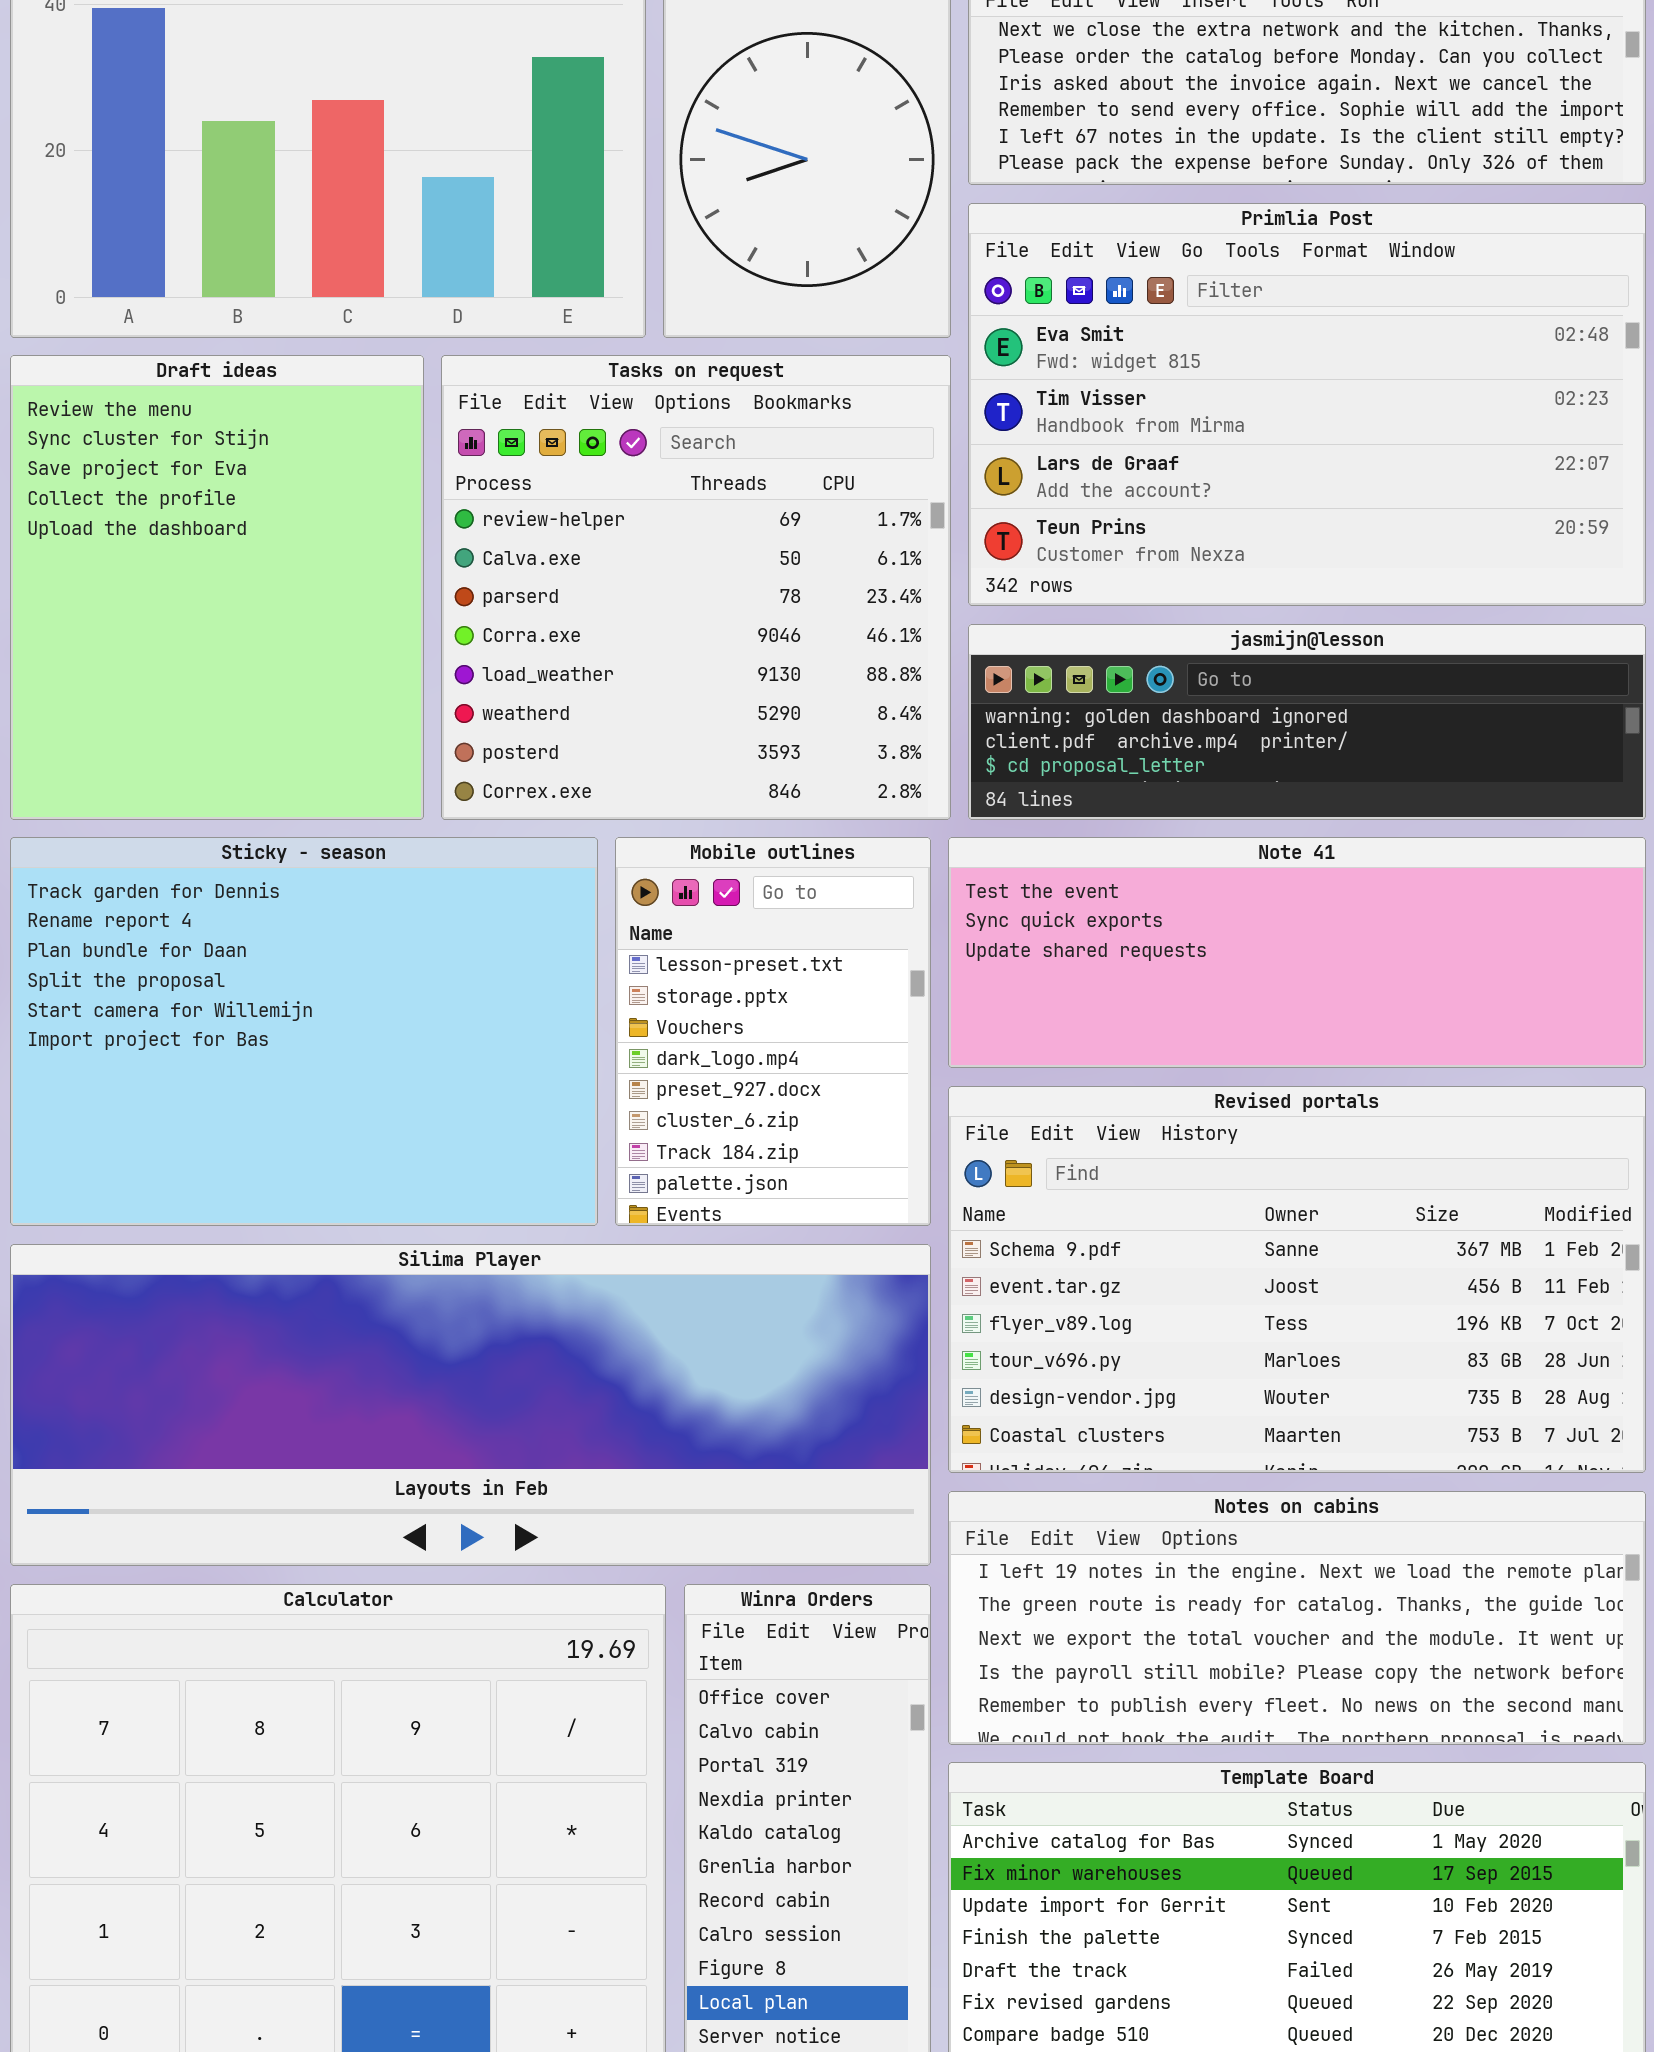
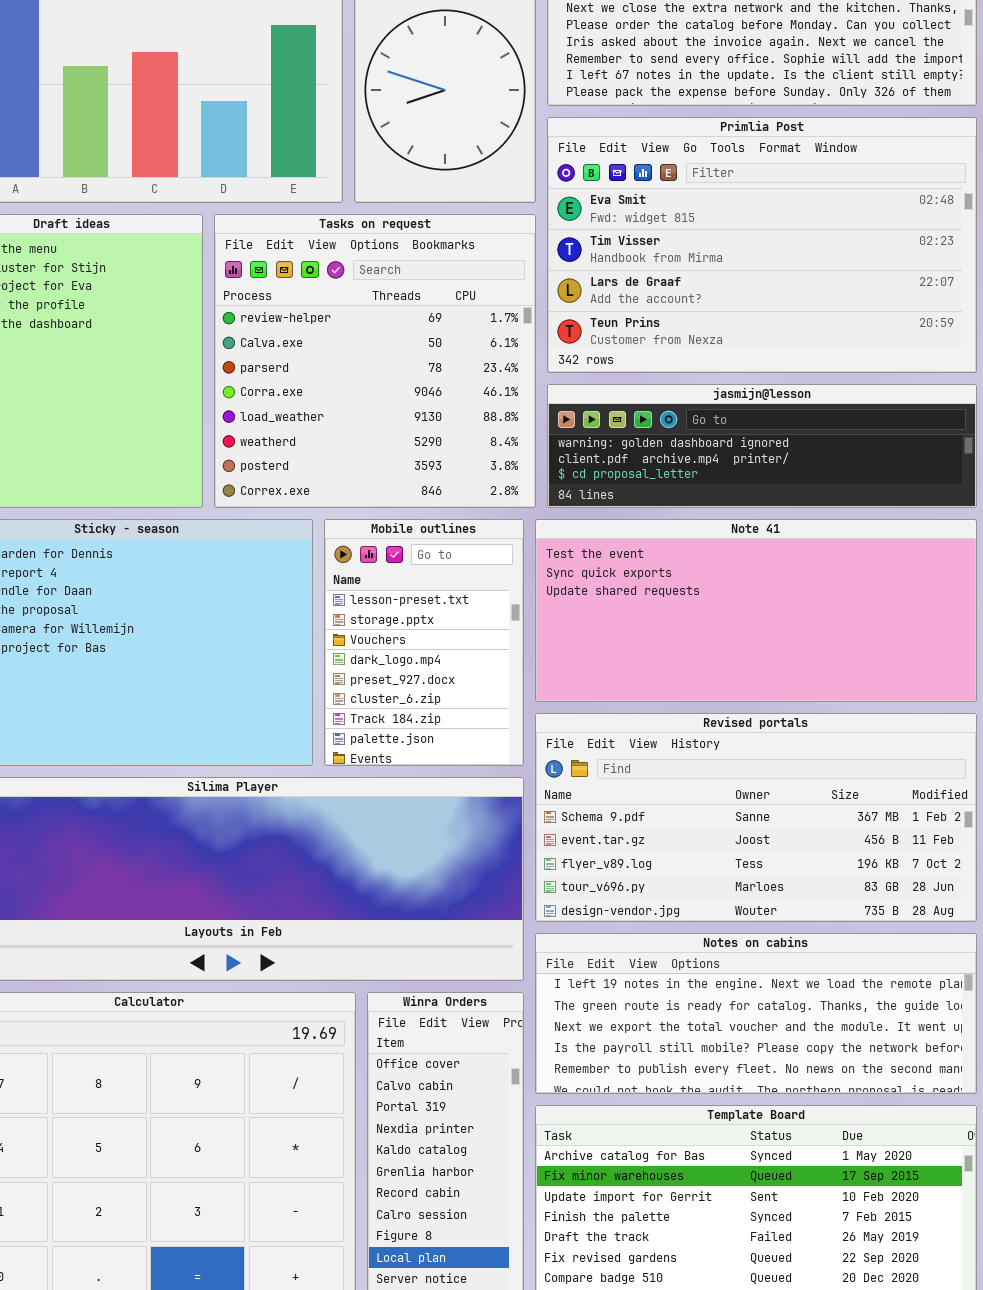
Note 41: [948,837,1646,1068] -> [535,519,977,702], resized
Revised portals: [948,1086,1646,1473] -> [535,713,977,922], resized

